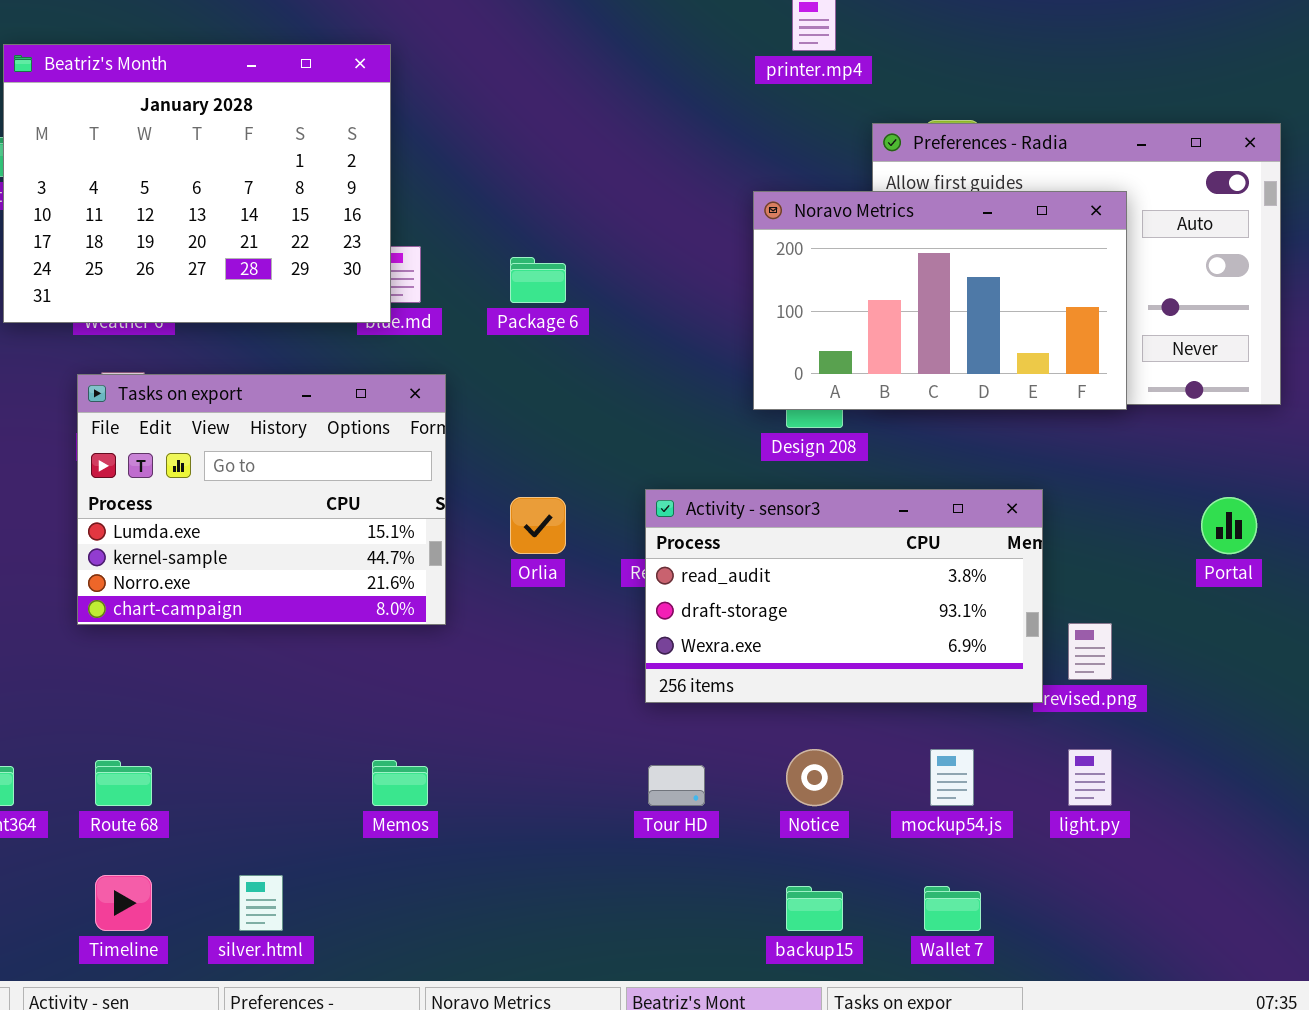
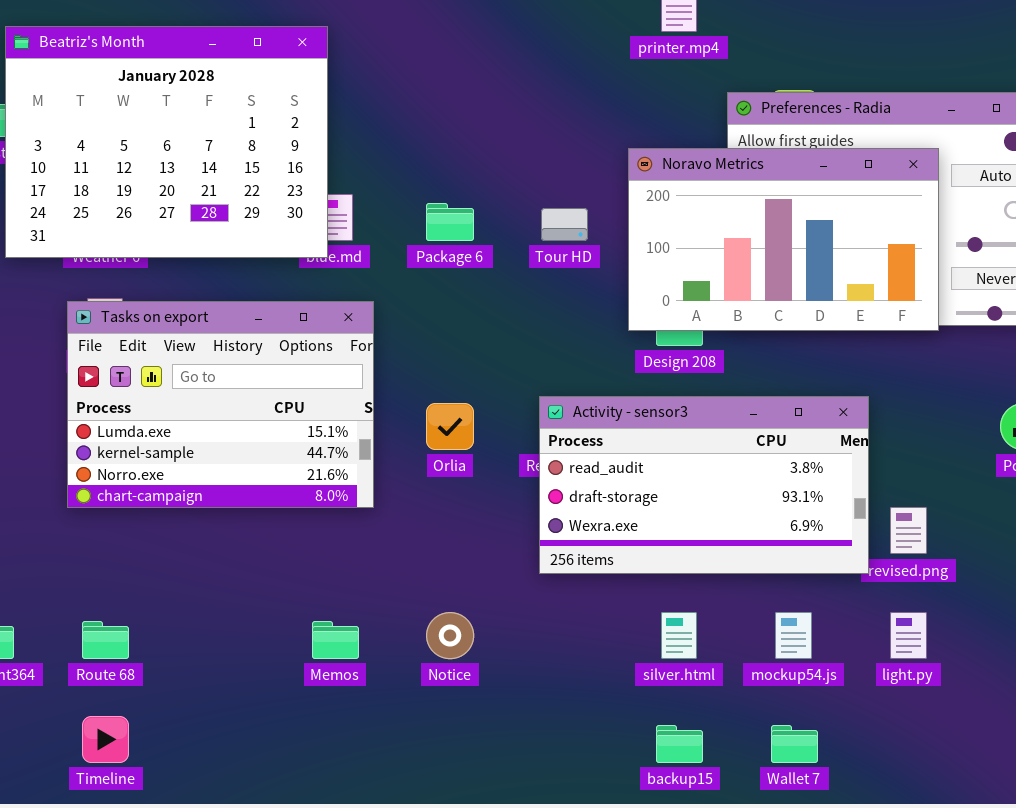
Notice: [786,749,843,806] -> [426,612,474,659], moved
Tour HD: [648,765,705,806] -> [541,208,588,241], moved
silver.html: [239,875,283,931] -> [661,612,697,659], moved

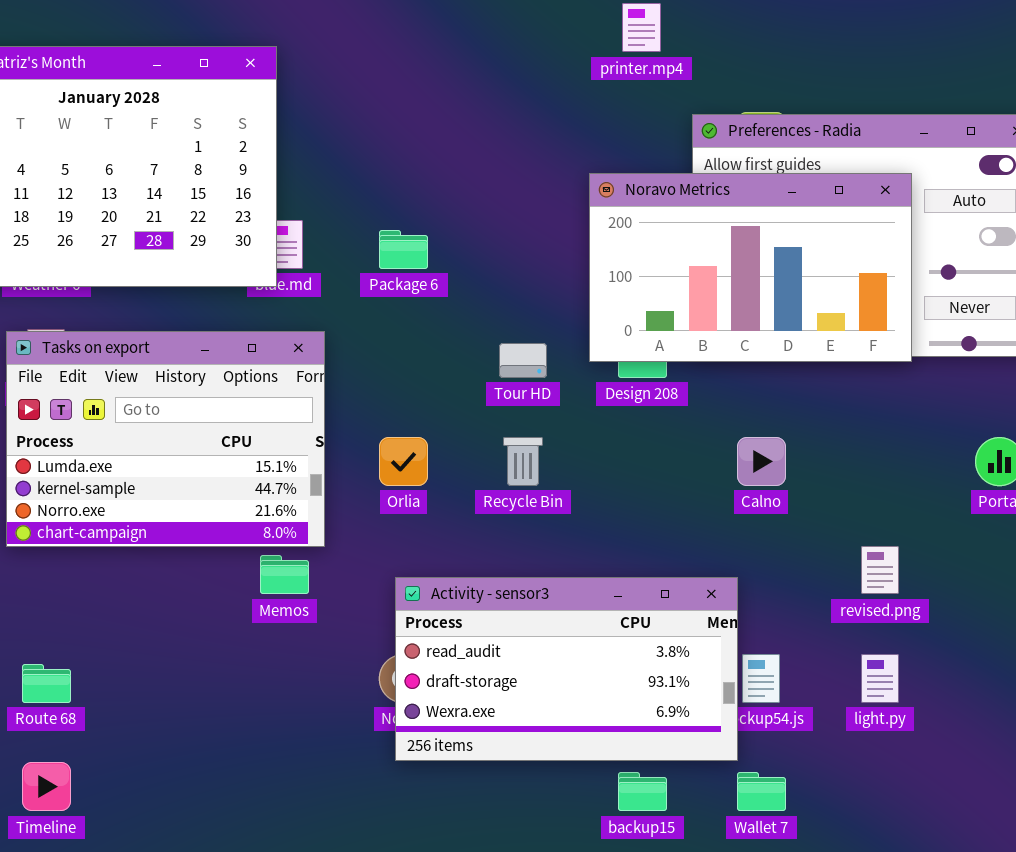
Tour HD: [541,208,588,241] -> [499,343,547,378], moved
Activity - sensor3: [539,396,869,574] -> [395,577,738,761], moved
Memos: [312,621,359,659] -> [260,555,309,594], moved

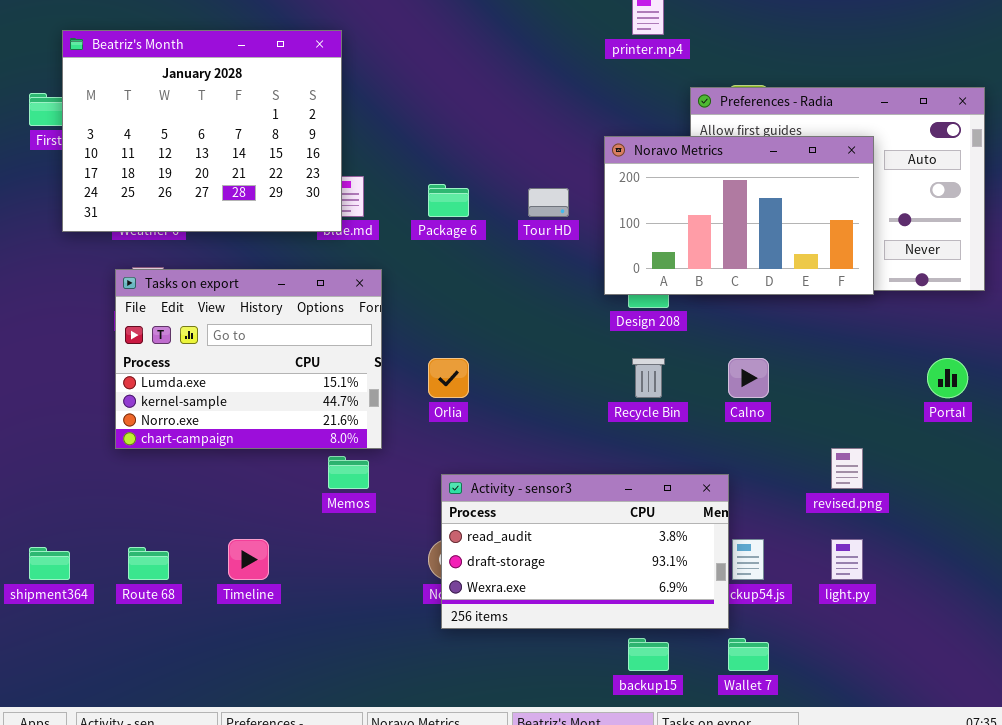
Tour HD: [499,343,547,378] -> [528,188,569,217], moved
Recycle Bin: [503,437,543,486] -> [632,358,665,398], moved
Timeline: [22,762,71,811] -> [228,539,269,580], moved

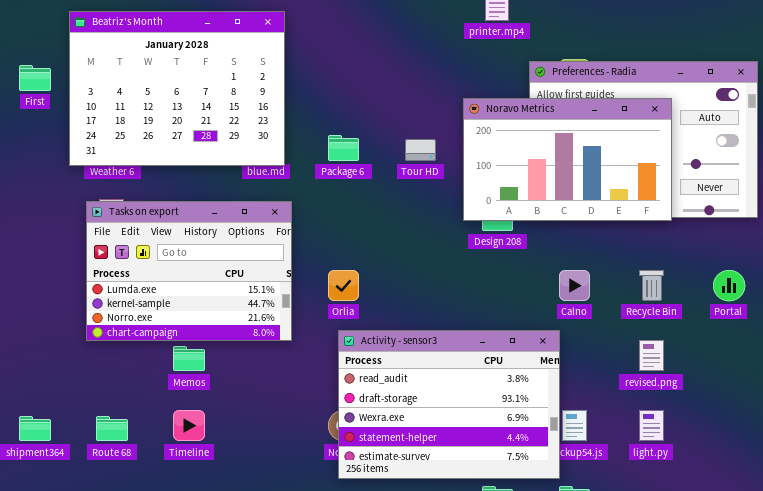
Beatriz's Month: [62,30,342,232] -> [69,11,285,166], moved
Recycle Bin: [632,358,665,398] -> [639,270,664,301], moved
Memos: [328,456,369,489] -> [173,346,205,371], moved
Activity - sensor3: [441,474,729,629] -> [338,330,560,479], resized

